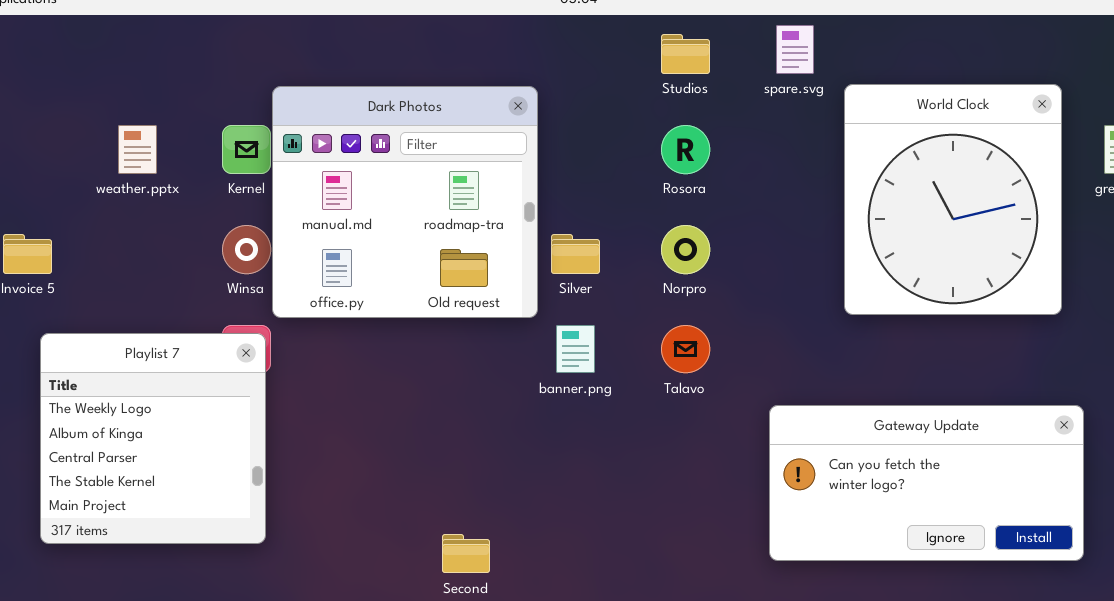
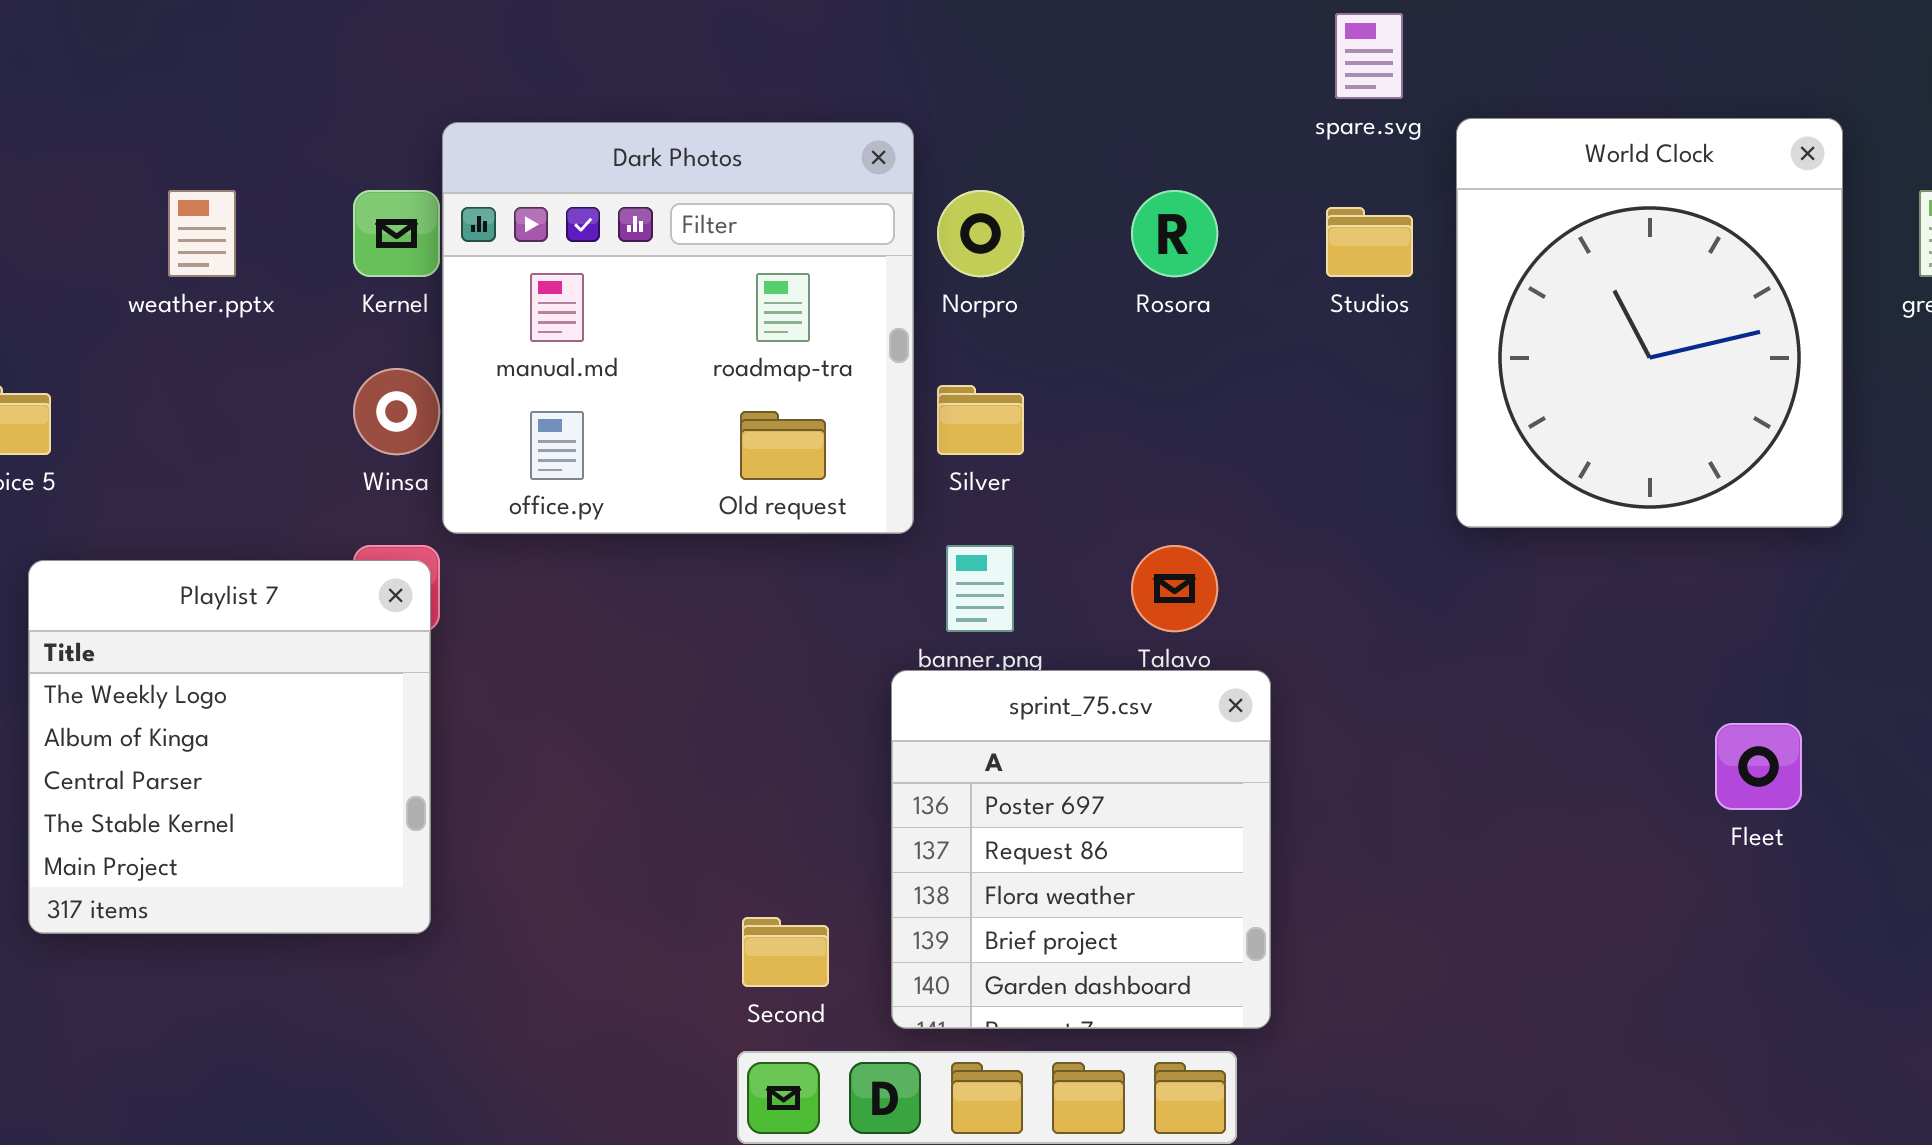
Studios: [661,34,710,74] -> [1326,207,1413,277], moved
Norpro: [661,225,710,274] -> [937,190,1024,277], moved
sprint_75.csv: none -> [891,670,1271,1029], opened
Gateway Update: [769,405,1084,561] -> none, closed

